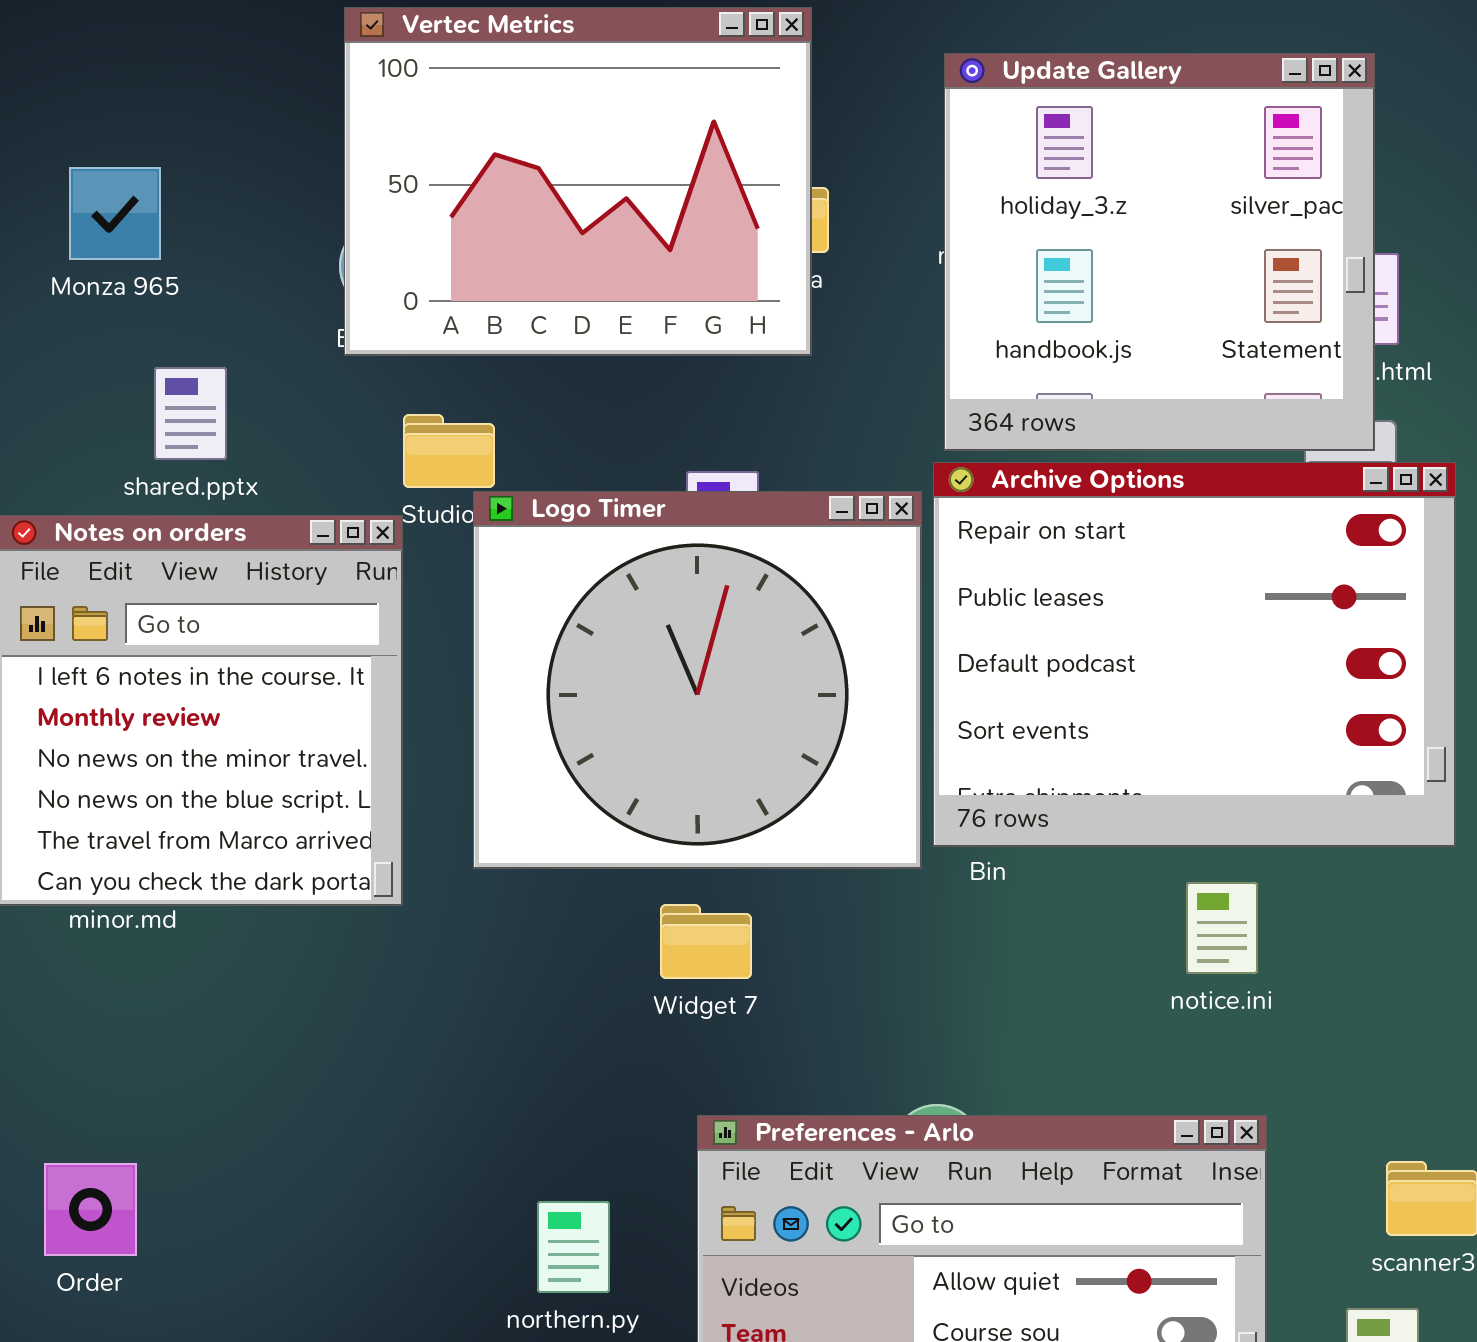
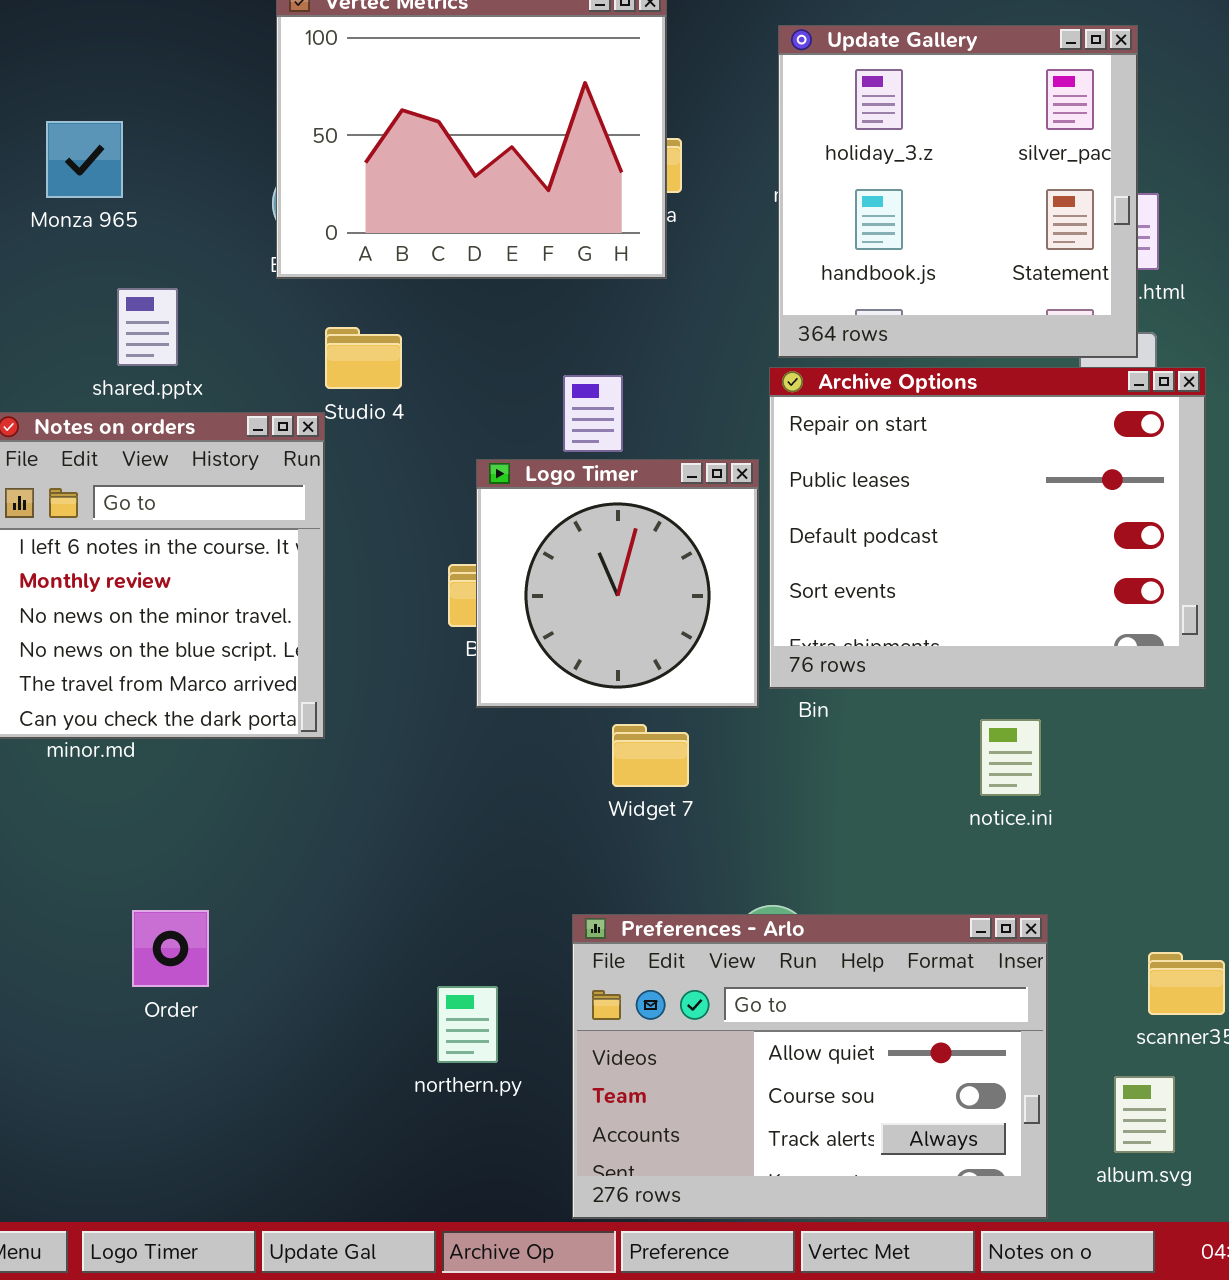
Logo Timer: [473,491,922,869] -> [476,459,759,708], resized
Widget 7: [660,904,752,979] -> [612,724,689,787], moved
Order: [44,1163,137,1256] -> [132,910,209,987], moved

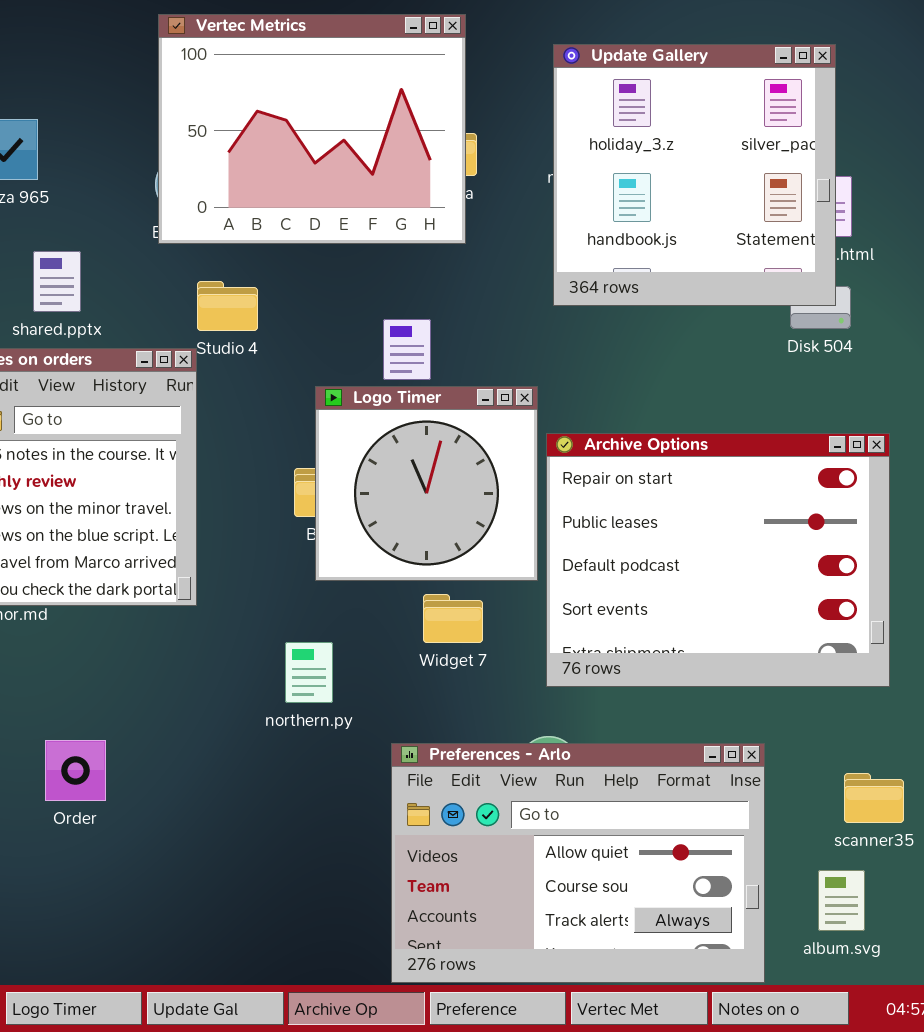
Archive Options: [769,367,1206,689] -> [546,433,890,687], moved
northern.py: [437,986,498,1063] -> [285,642,333,703], moved

